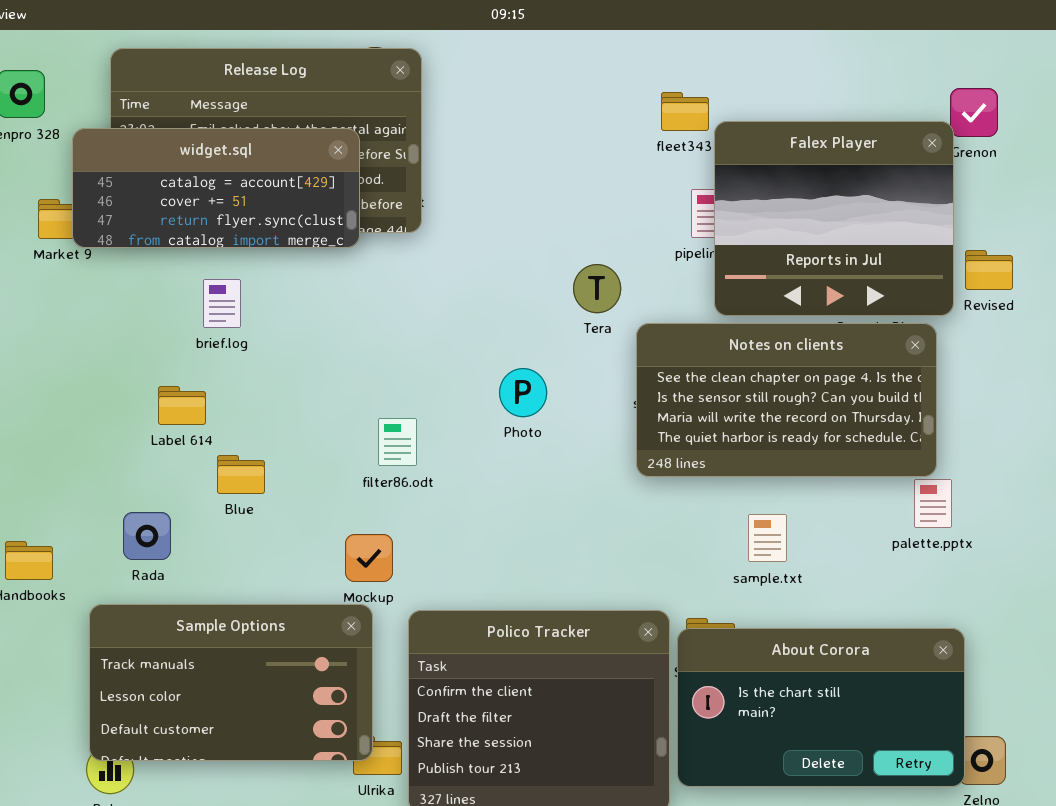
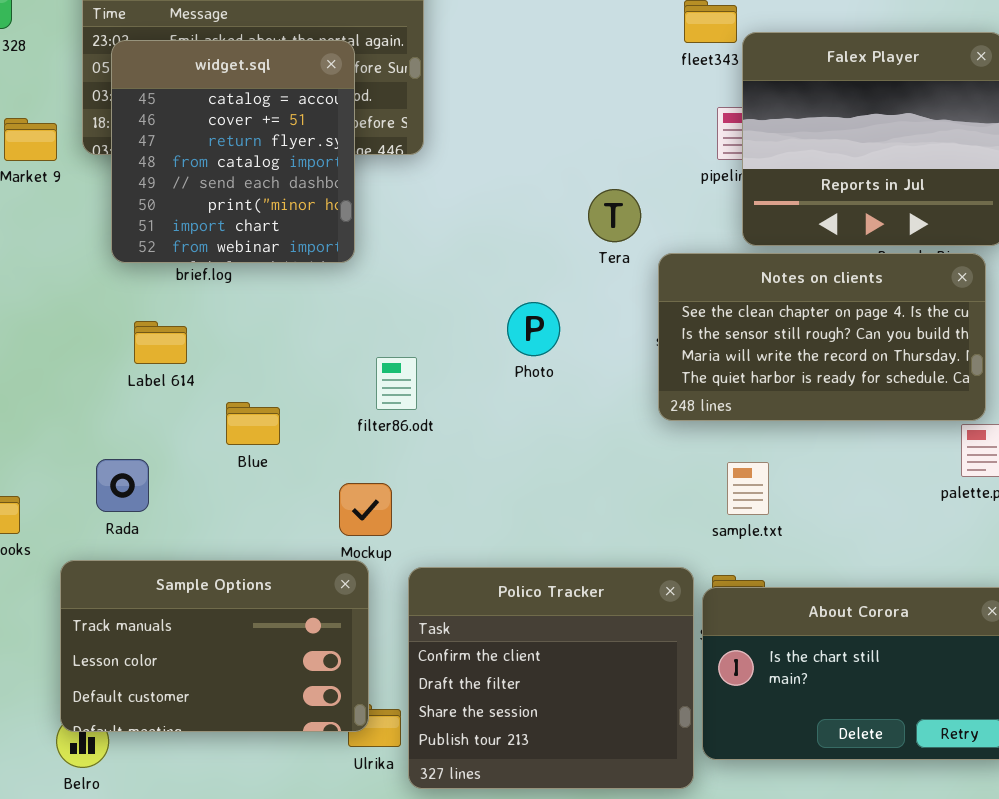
widget.sql: [72,128,360,248] -> [111,40,355,263], resized
Blue: [217,455,265,494] -> [226,402,280,445], moved
sample.txt: [748,514,787,562] -> [727,462,769,515], moved

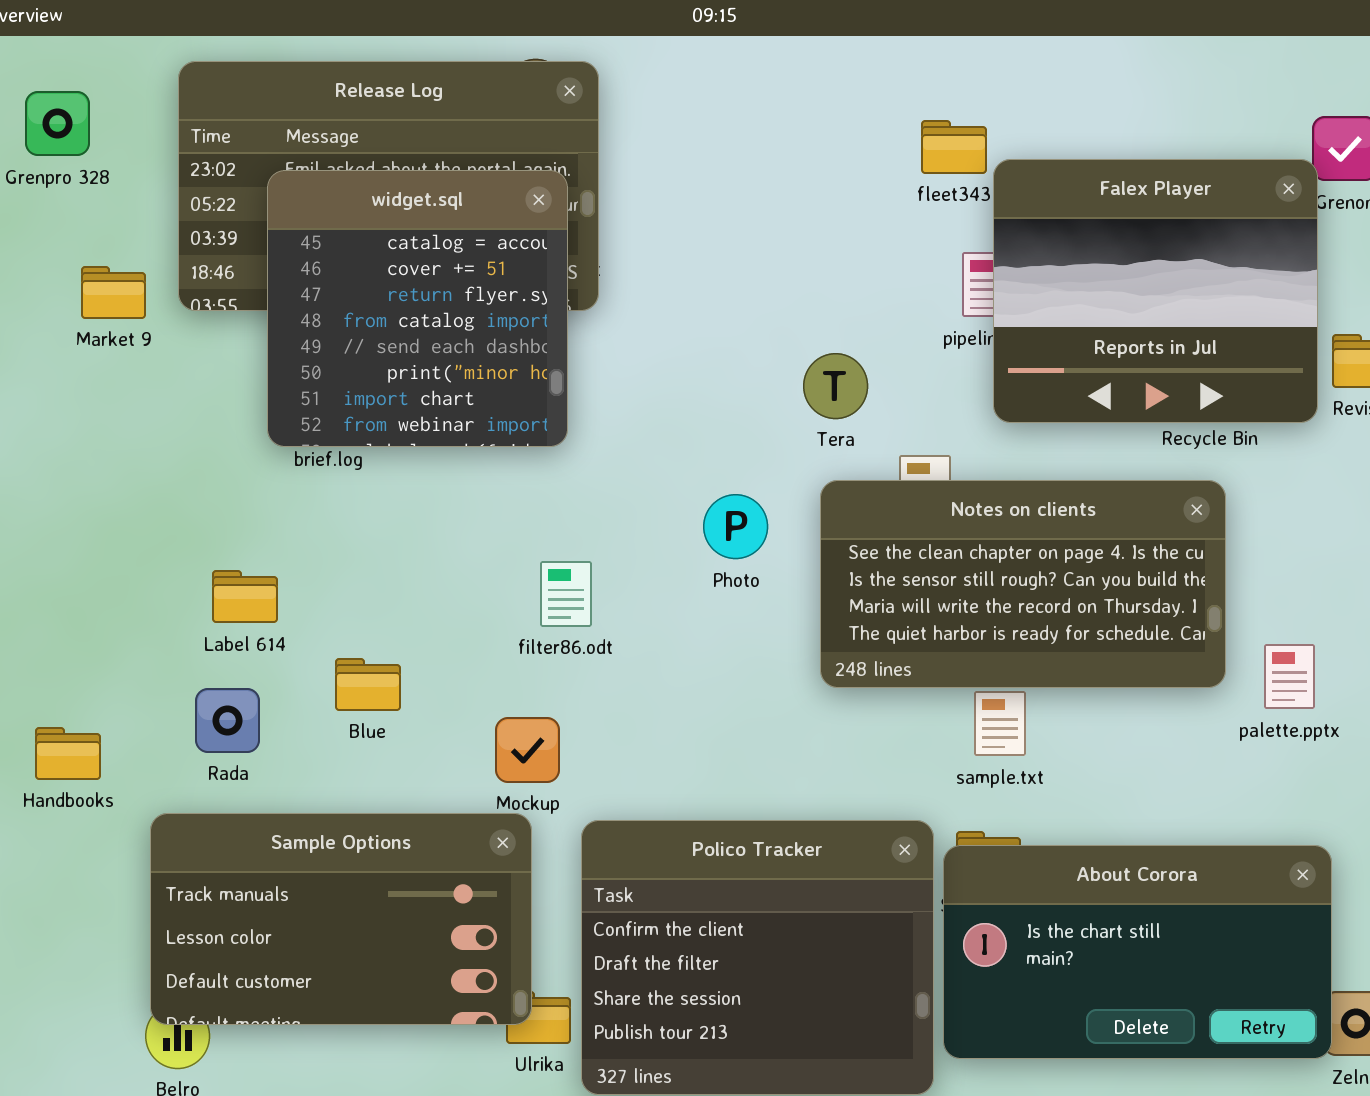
widget.sql: [111,40,355,263] -> [267,170,568,447], moved
Notes on clients: [658,253,986,421] -> [820,480,1226,688], moved
Label 614: [134,321,187,364] -> [212,570,278,623], moved
Blue: [226,402,280,445] -> [335,658,401,711], moved

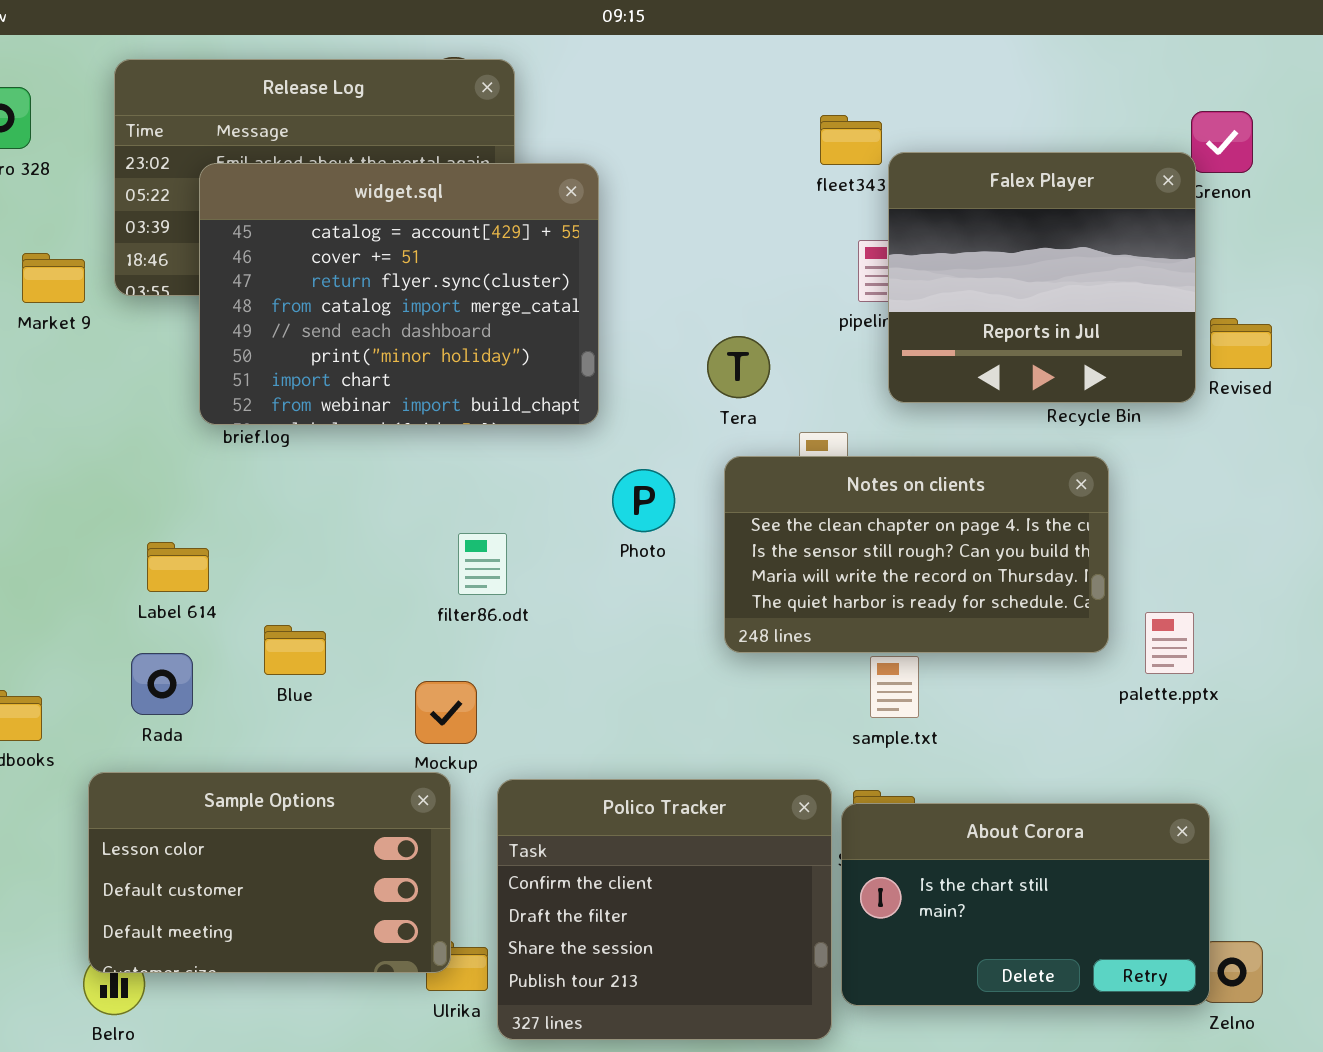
widget.sql: [267,170,568,447] -> [199,163,599,425], resized
Sample Options: [150,813,532,1025] -> [88,772,451,973], scrolled down 1 row

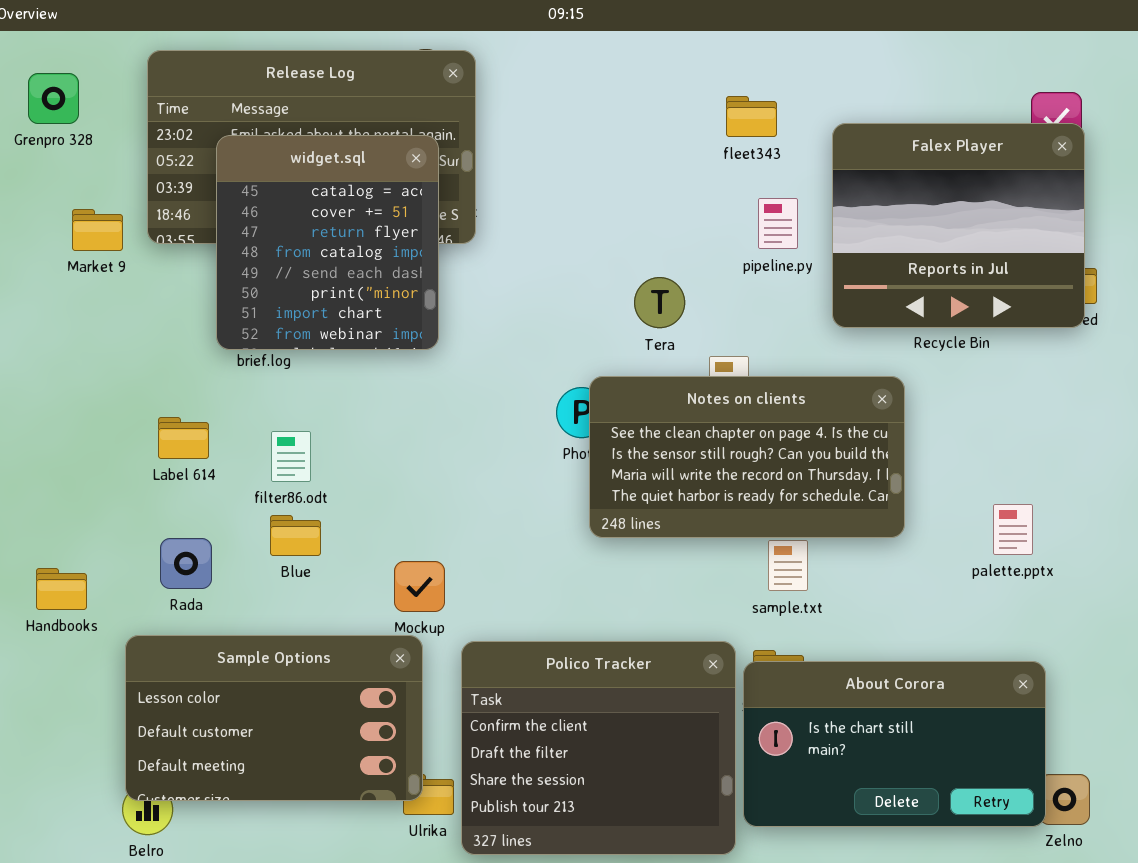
Falex Player: [888,152,1196,403] -> [832,123,1085,328], moved
widget.sql: [199,163,599,425] -> [216,135,439,350], resized
Notes on clients: [724,456,1109,653] -> [589,376,905,538], moved
filter86.odt: [458,533,507,595] -> [271,431,311,482], moved
Label 614: [147,542,209,592] -> [158,417,209,459], moved

